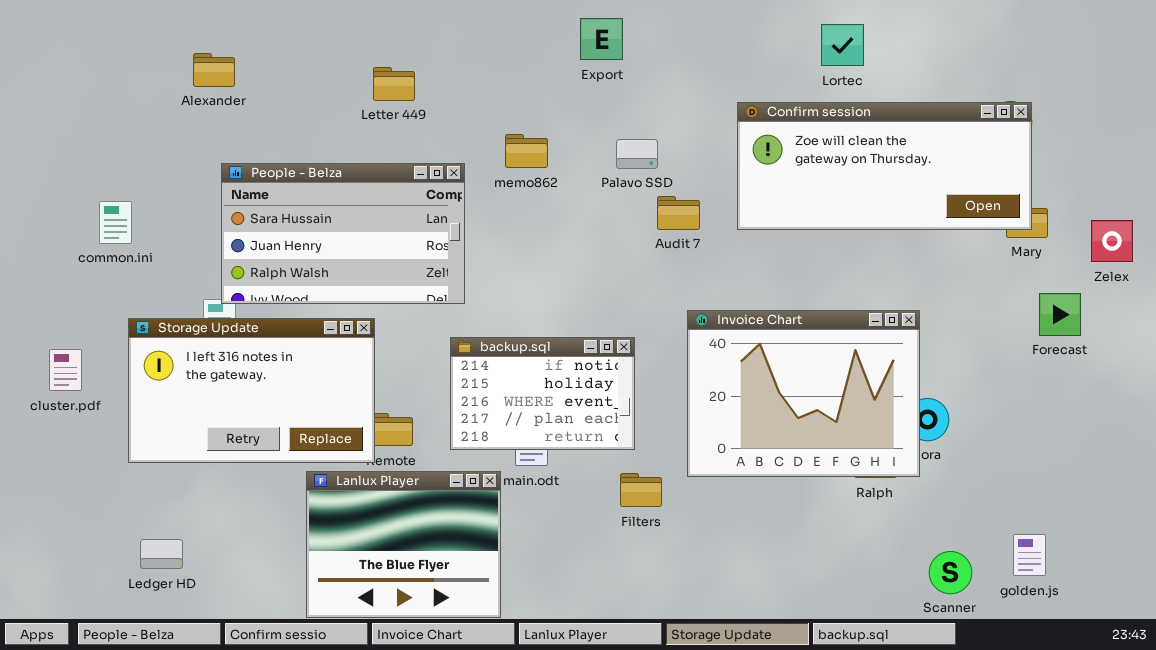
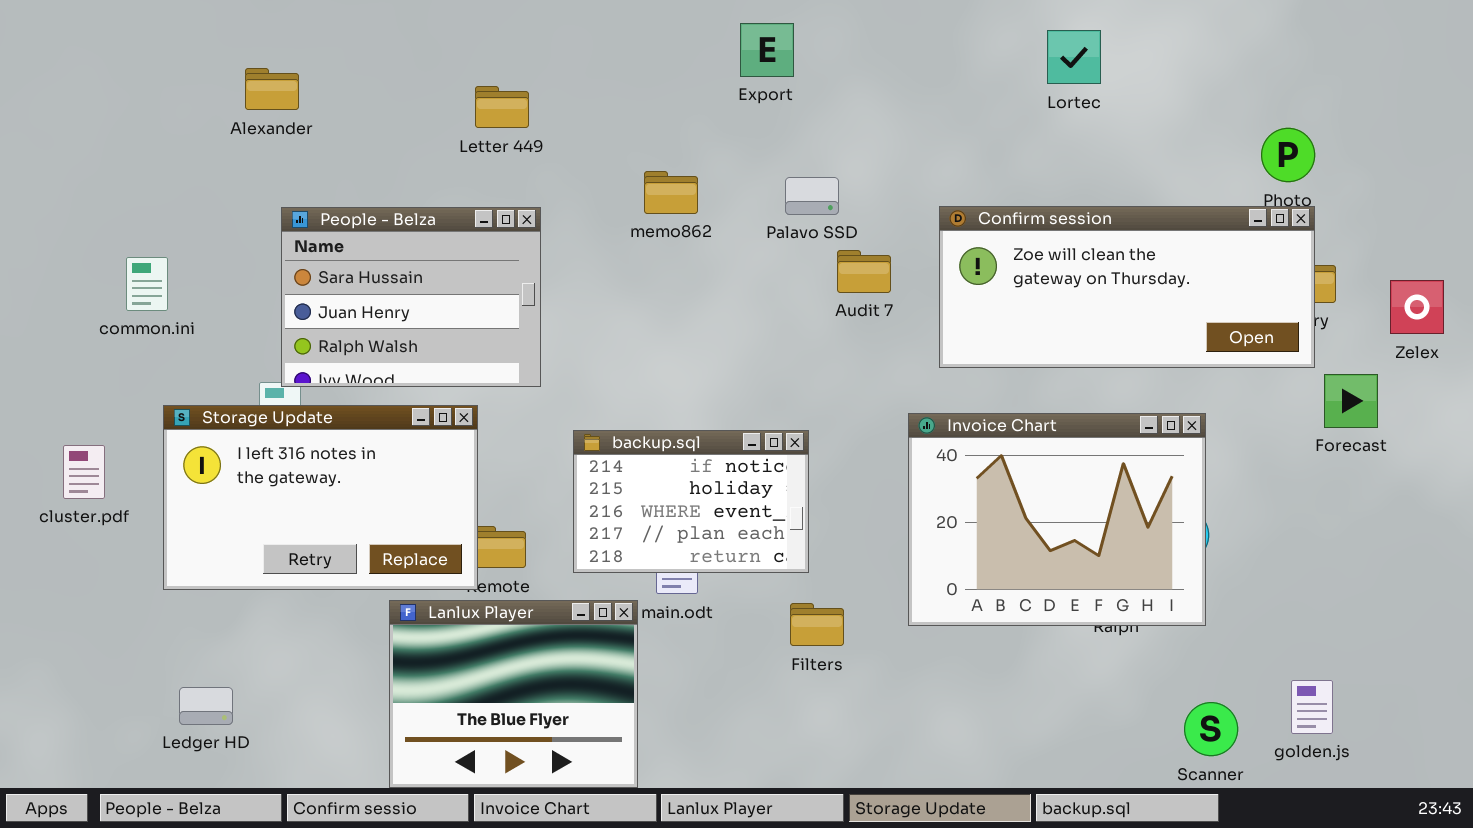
Confirm session: [737,102,1032,230] -> [939,206,1315,368], moved
People - Belza: [221,163,465,304] -> [281,207,541,387], resized
Invoice Chart: [687,310,920,477] -> [908,413,1206,626], moved

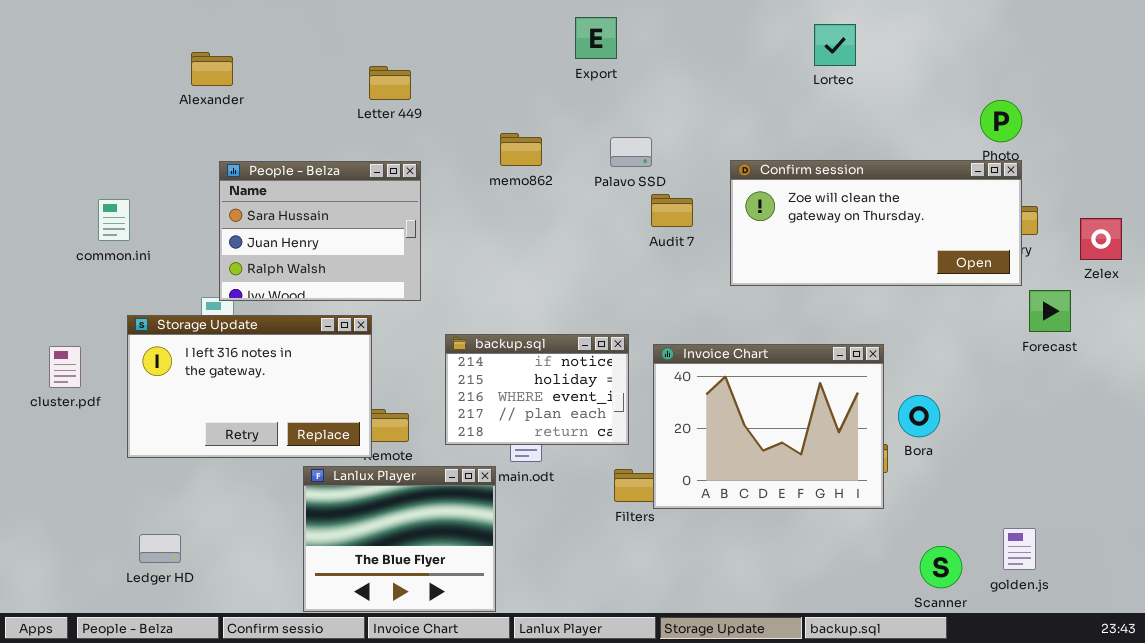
Invoice Chart: [908,413,1206,626] -> [653,344,884,509], moved

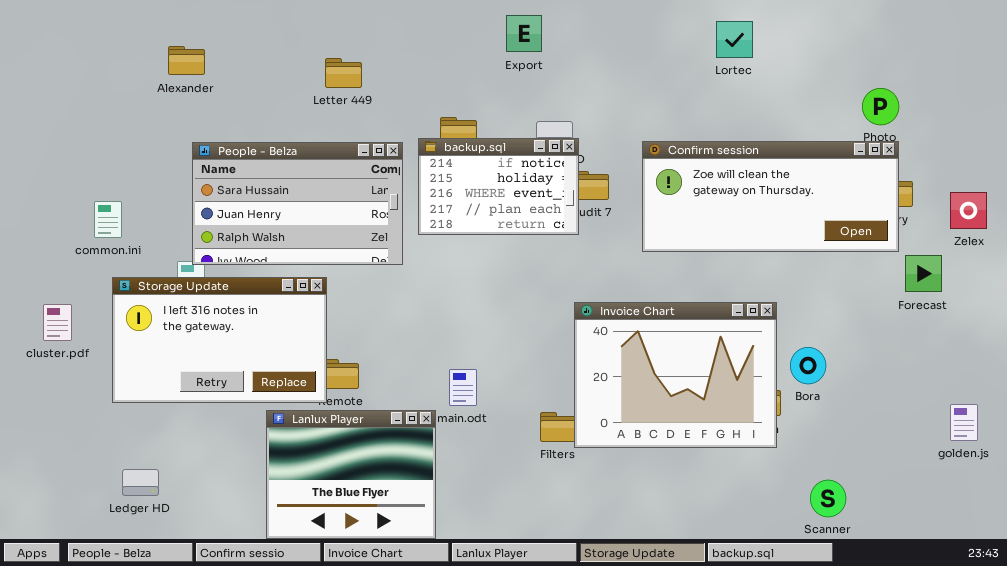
People - Belza: [219,161,421,301] -> [192,142,403,265], resized
common.ini: [98,199,130,241] -> [94,201,122,238], moved
backup.sql: [445,334,629,445] -> [418,138,579,235], moved
golden.js: [1003,528,1036,570] -> [950,404,978,441], moved

